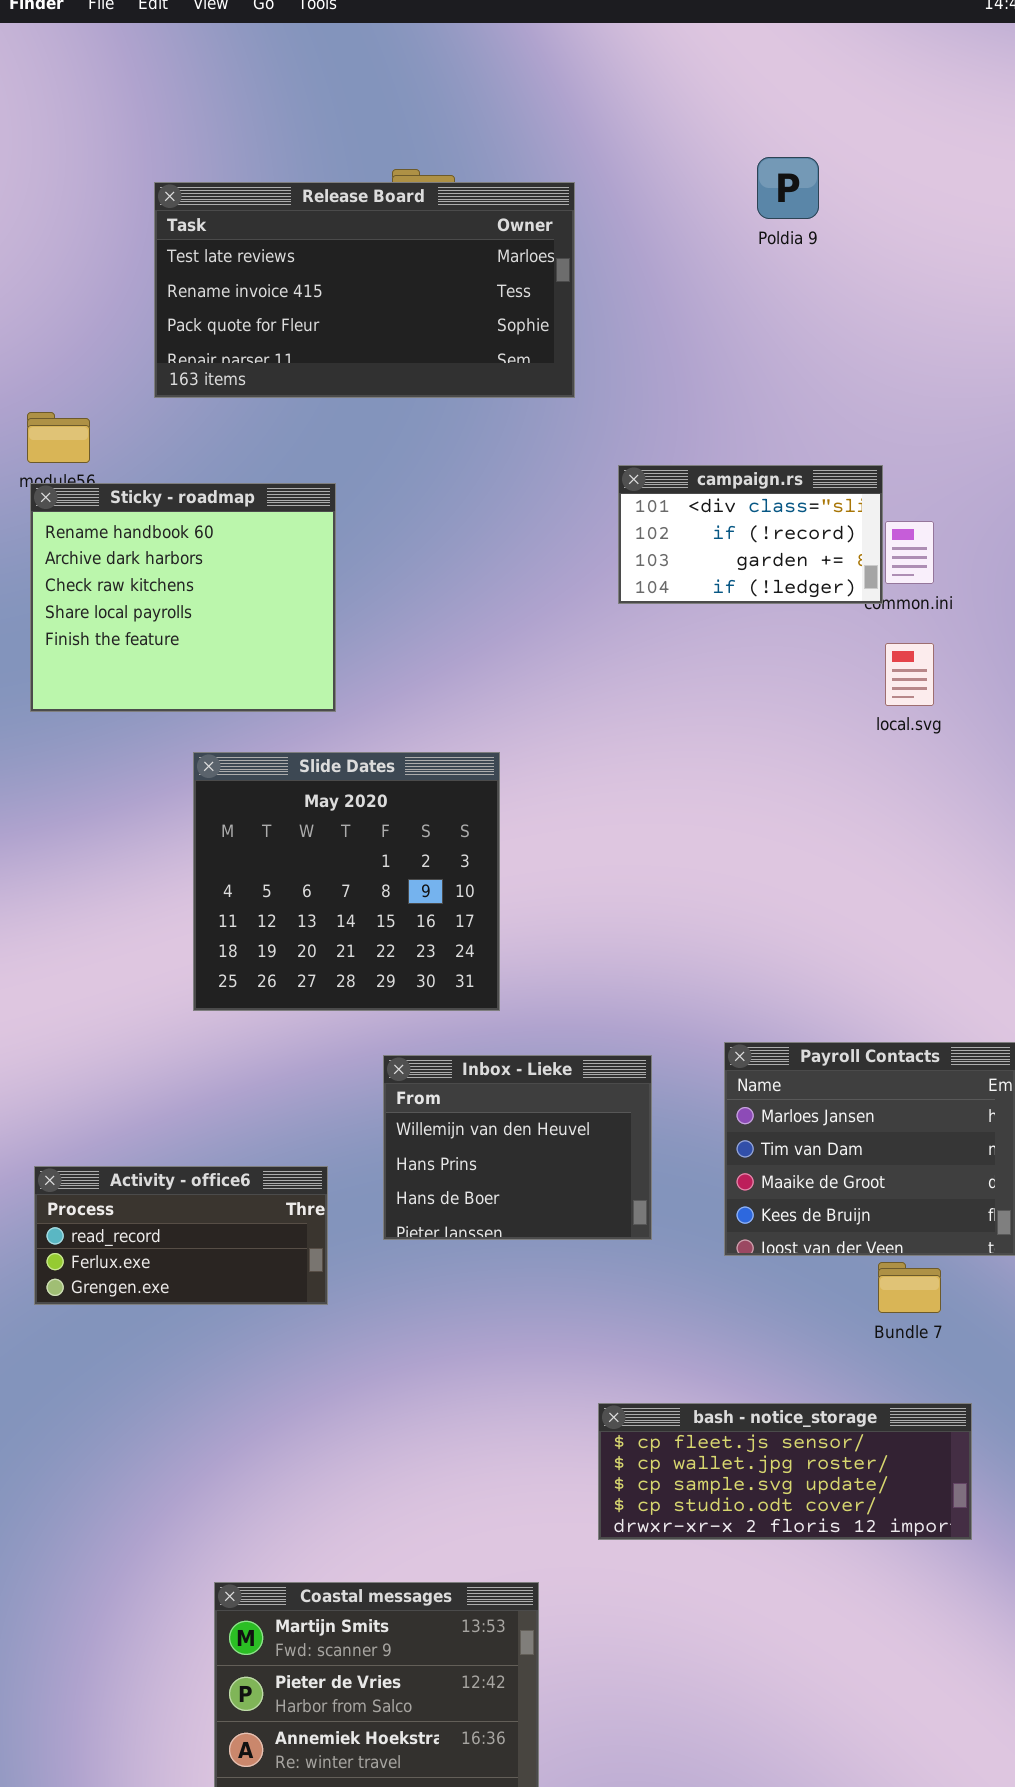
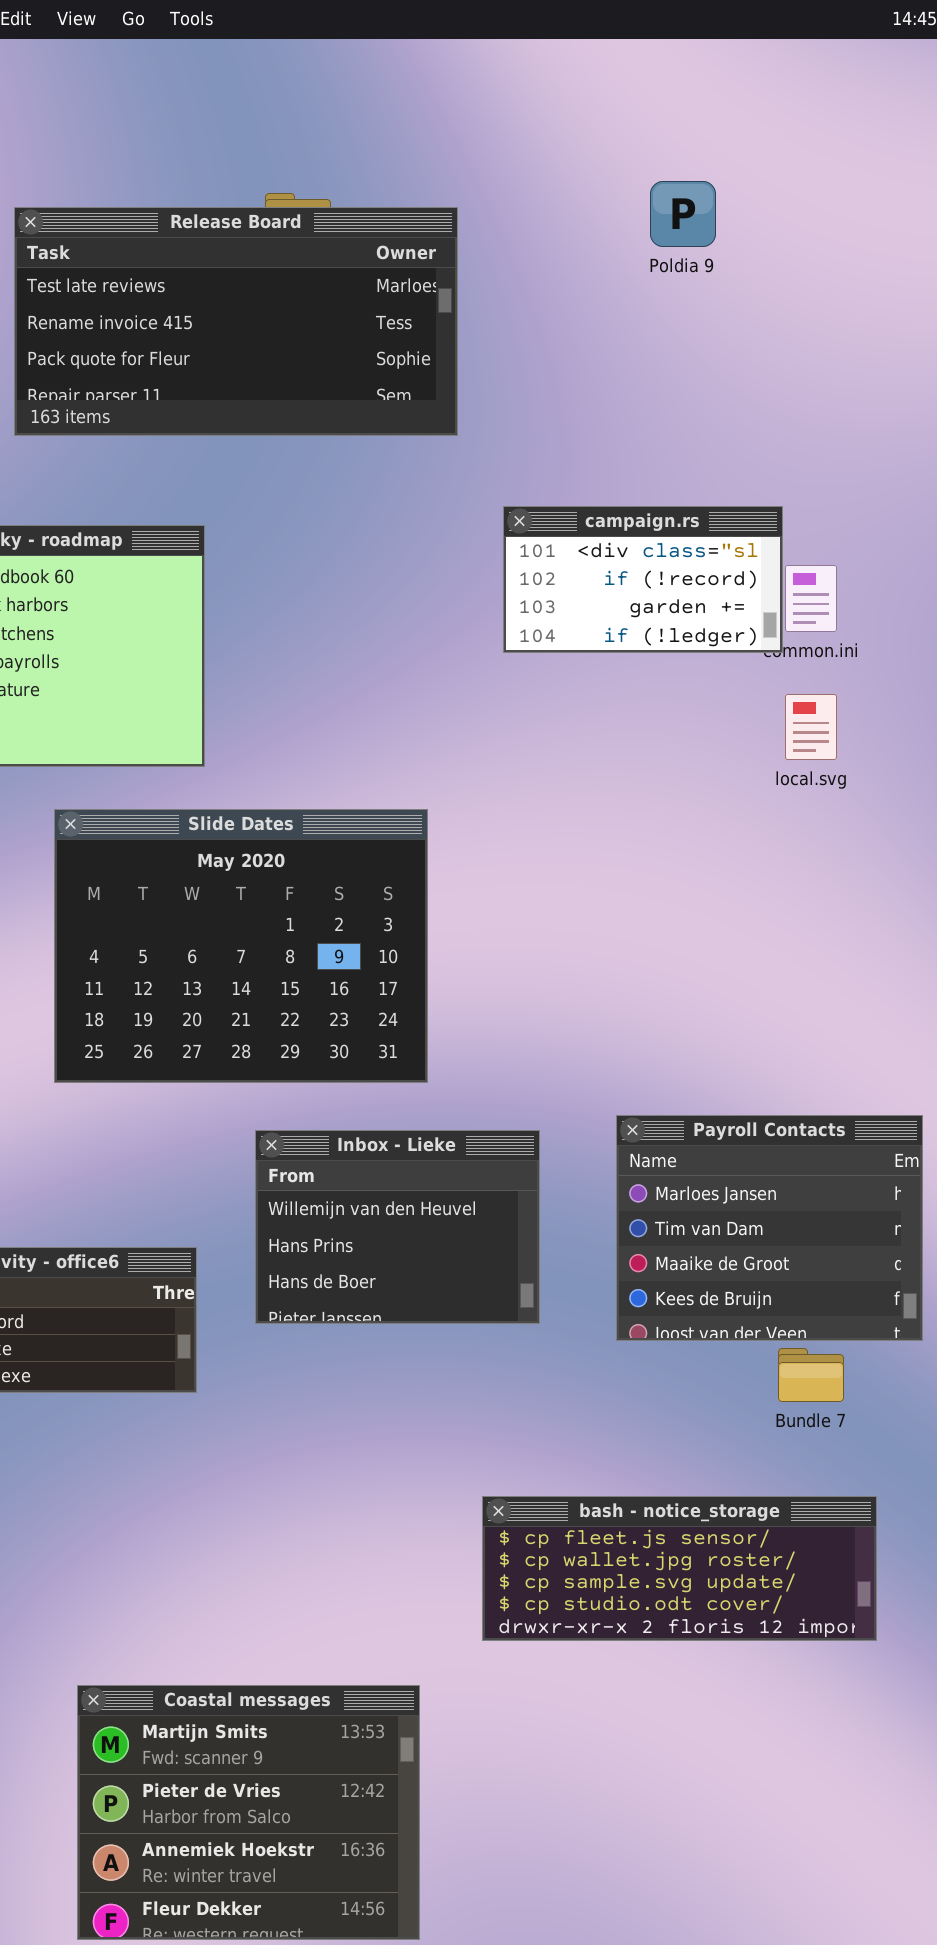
Slide Dates: [193,752,500,1011] -> [54,809,428,1083], resized

